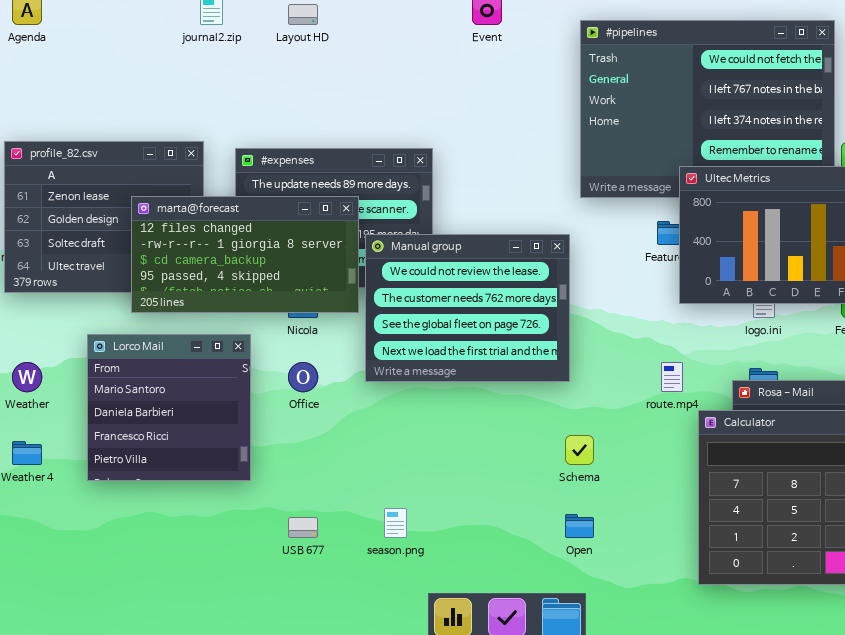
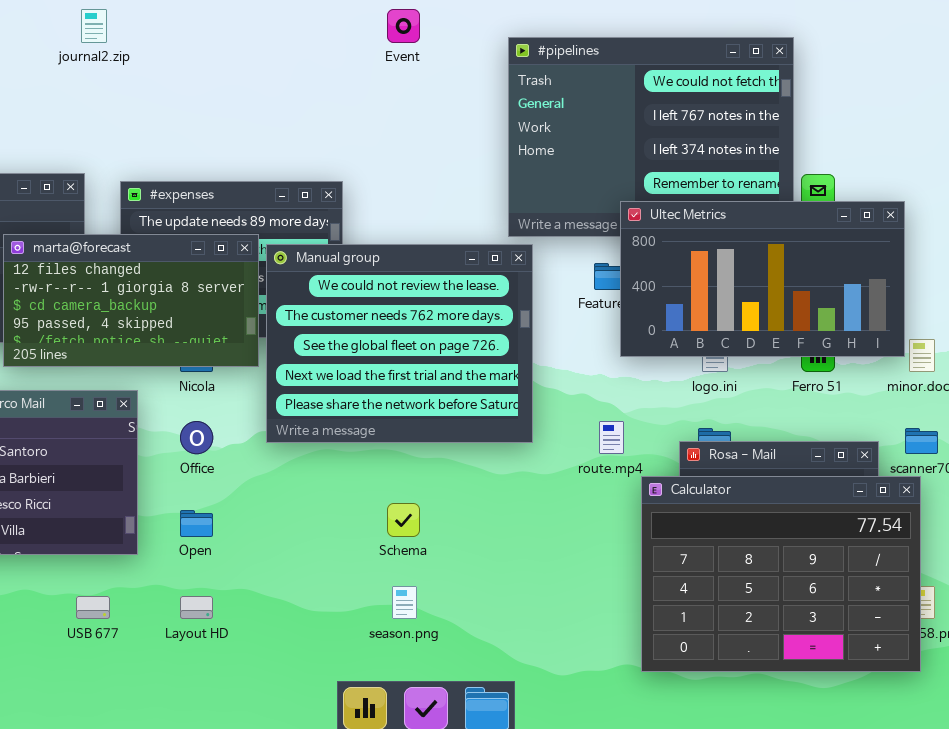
Layout HD: [288,4,318,25] -> [180,596,213,619], moved
Manual group: [365,234,570,382] -> [266,244,533,443], resized
Schema: [565,435,594,465] -> [387,503,420,537], moved
season.png: [384,508,407,538] -> [392,586,417,619], moved
Open: [565,514,594,538] -> [180,510,213,537], moved
USB 677: [288,517,318,538] -> [76,596,110,619], moved

